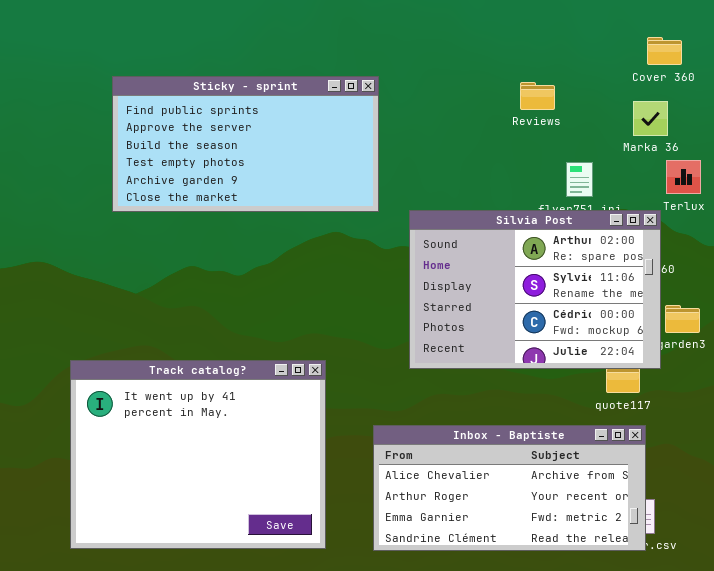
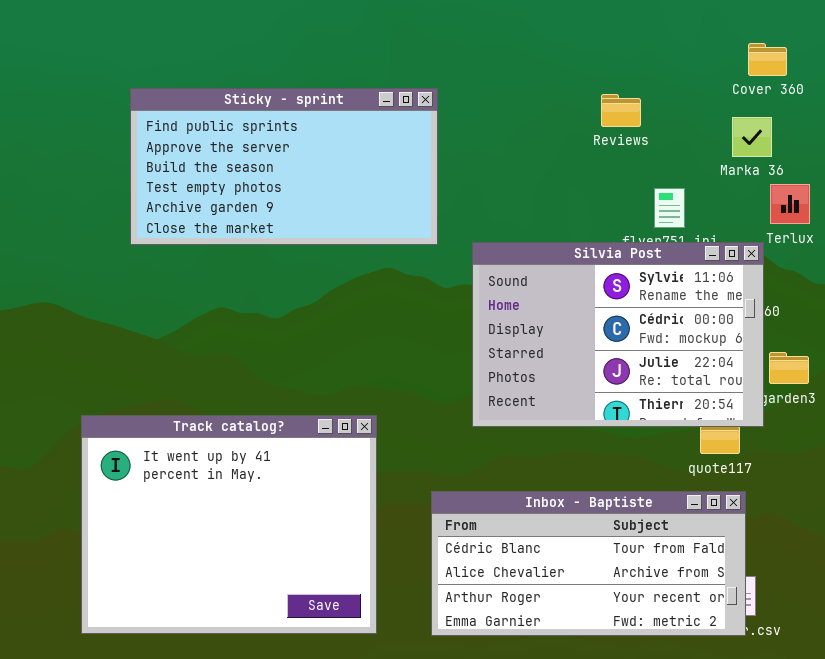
Silvia Post: [409,210,661,369] -> [472,242,764,427], scrolled down 1 row
Inbox - Baptiste: [373,425,646,551] -> [431,491,746,636], scrolled up 1 row

